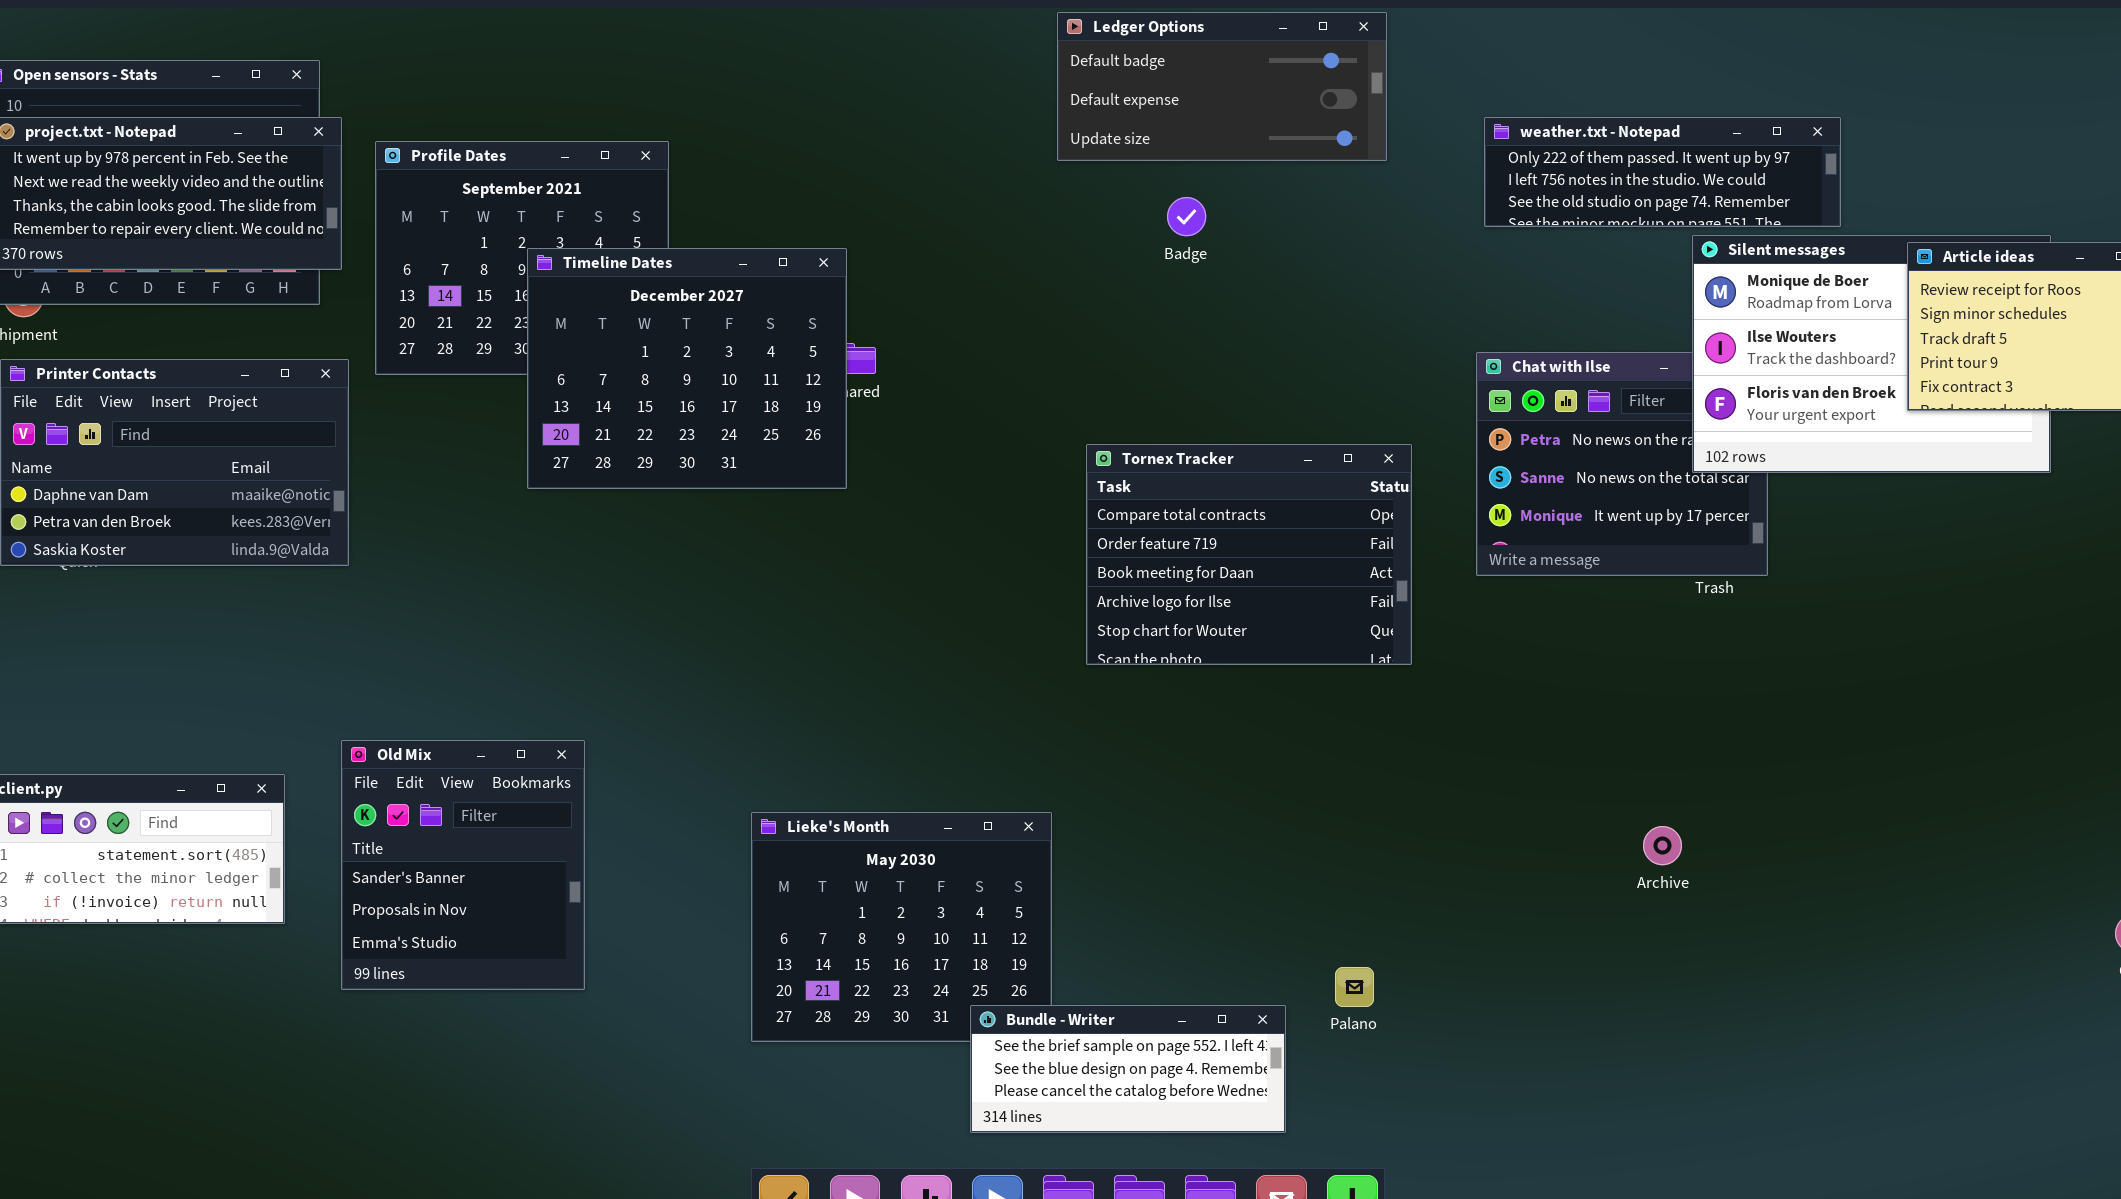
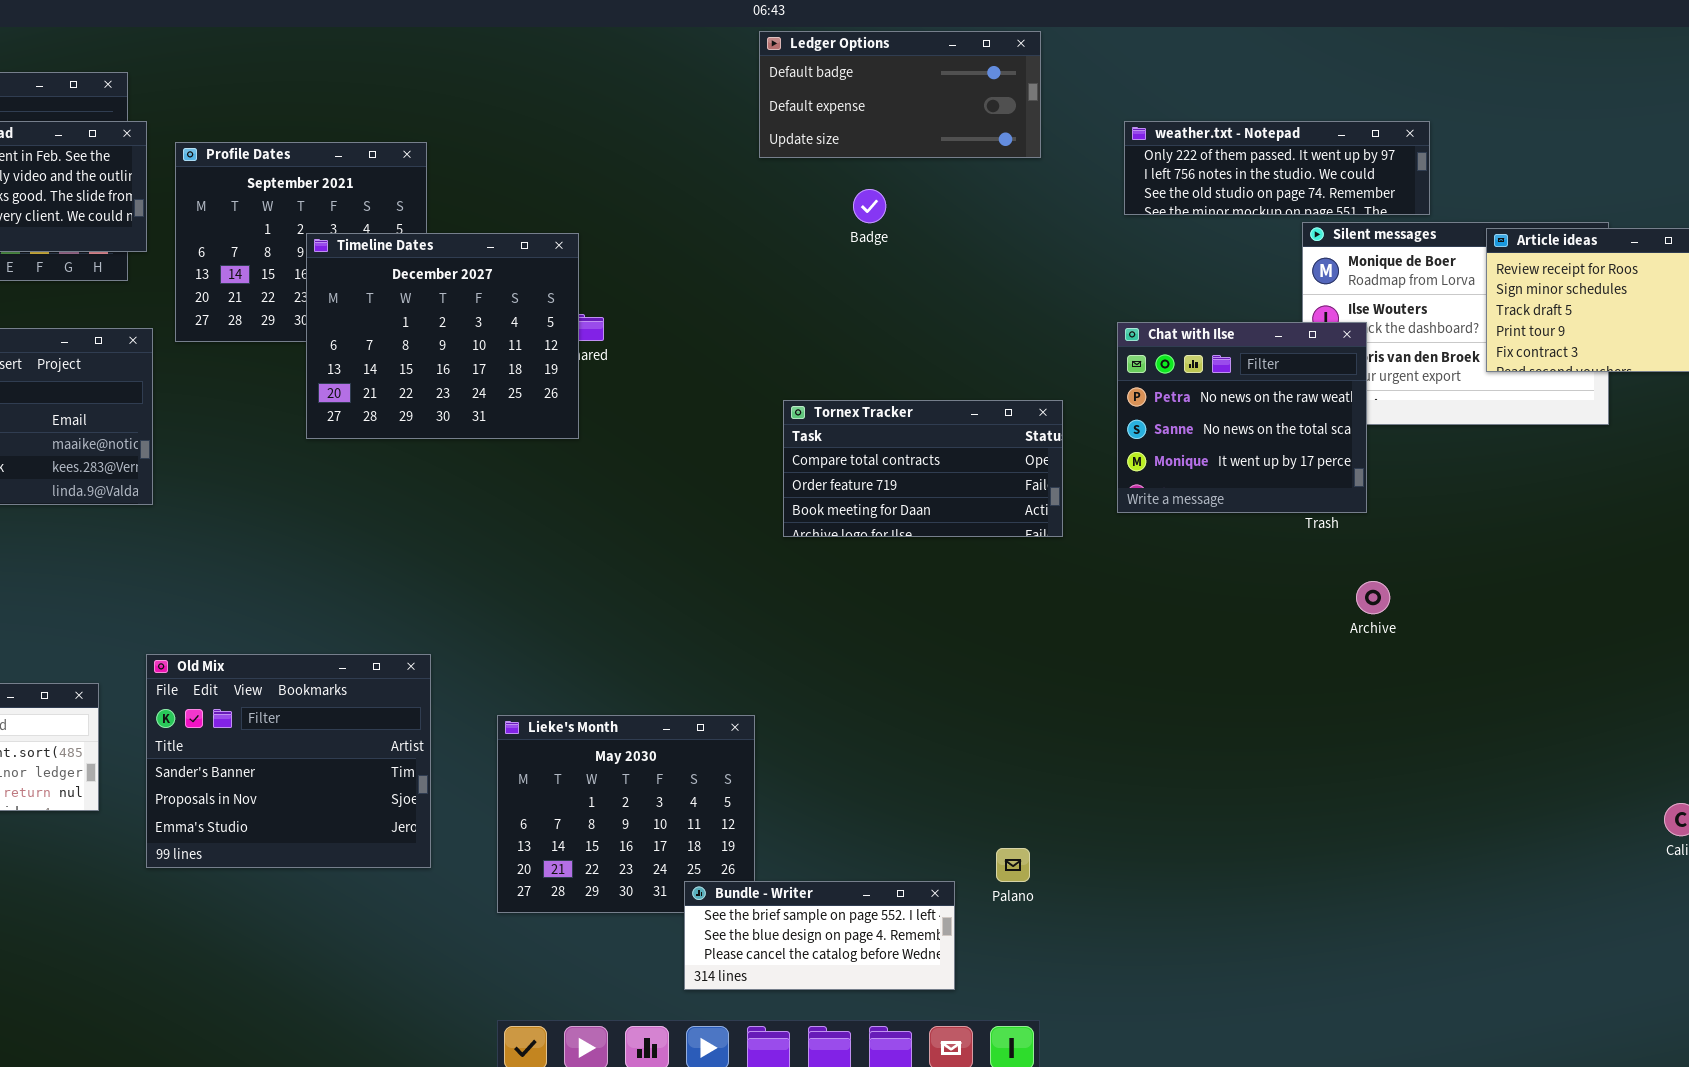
Chat with Ilse: [1476,352,1768,576] -> [1117,322,1367,513], raised
Tornex Tracker: [1086,444,1412,665] -> [783,400,1063,537], resized
Old Mix: [341,740,585,990] -> [146,654,431,868], resized
Archive: [1643,826,1682,865] -> [1356,581,1390,614], moved

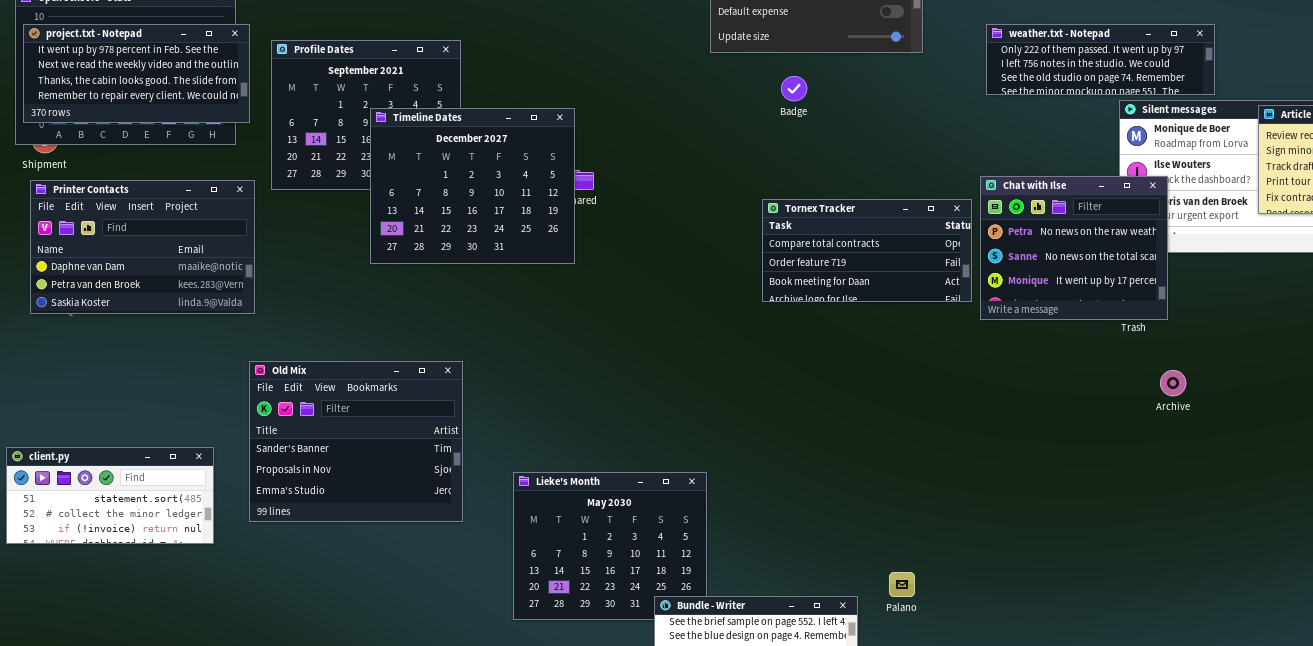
Tornex Tracker: [783,400,1063,537] -> [762,199,972,302], moved
Old Mix: [146,654,431,868] -> [249,361,463,522], moved

